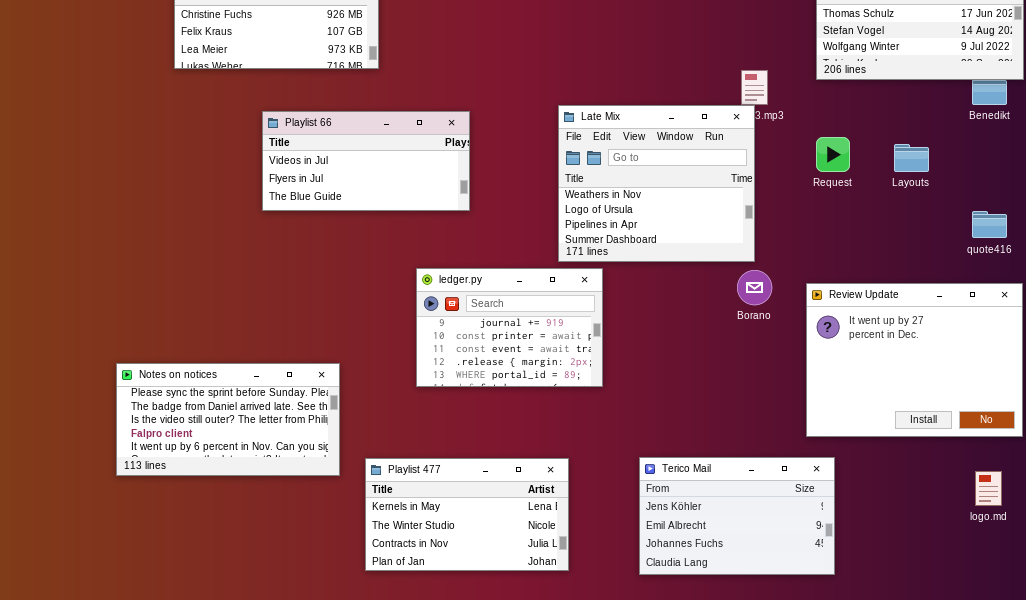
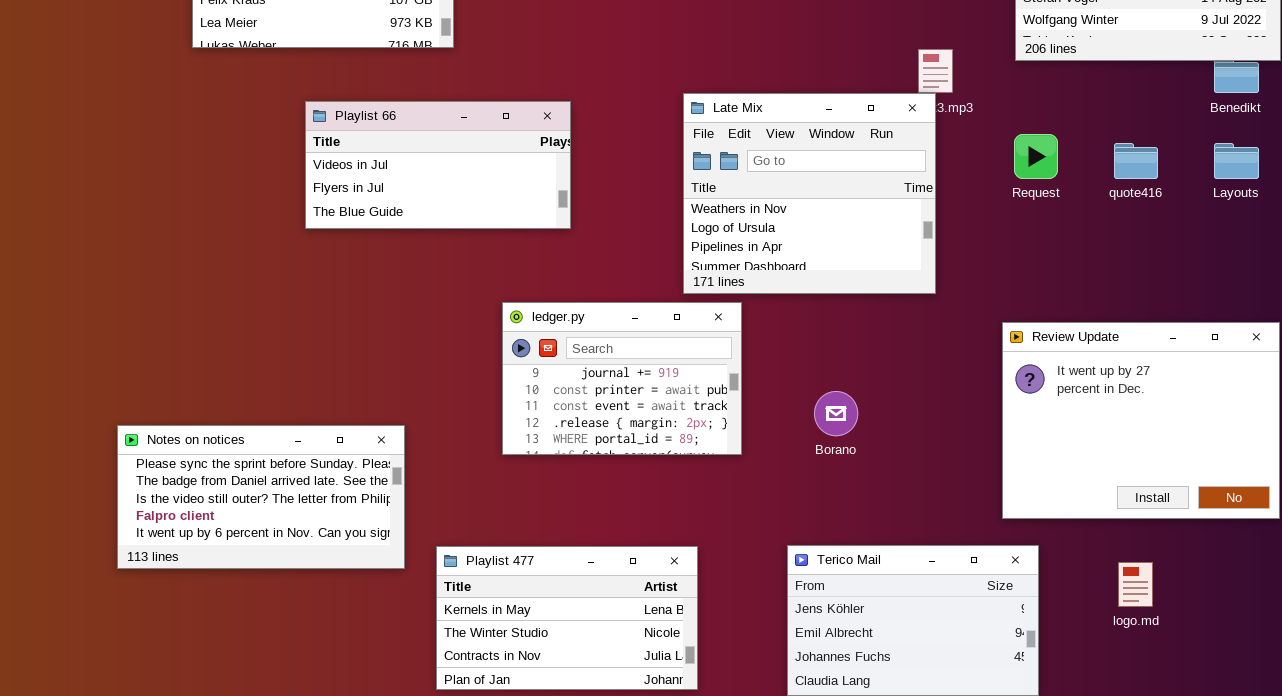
Layouts: [894,144,929,172] -> [1214,143,1259,179], moved
quote416: [972,211,1007,238] -> [1114,143,1158,179], moved
Borano: [737,270,772,305] -> [814,391,858,436], moved
logo.md: [975,471,1002,506] -> [1118,562,1153,607], moved

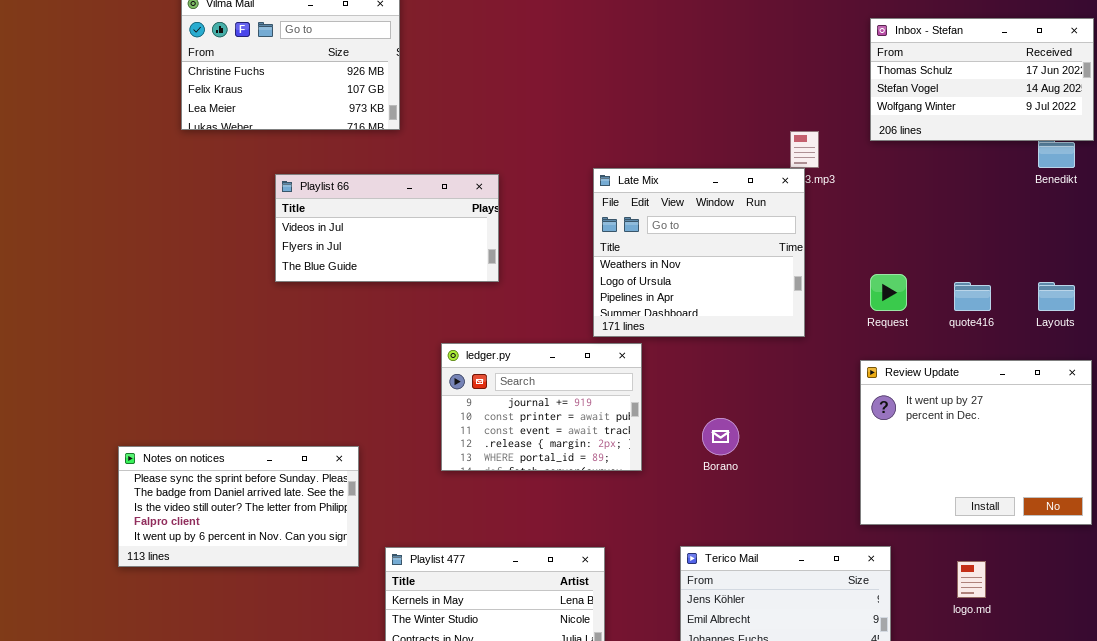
Request: [1014,134,1058,179] -> [870,274,907,311], moved
quote416: [1114,143,1158,179] -> [954,282,991,311], moved
Layouts: [1214,143,1259,179] -> [1038,282,1075,311], moved

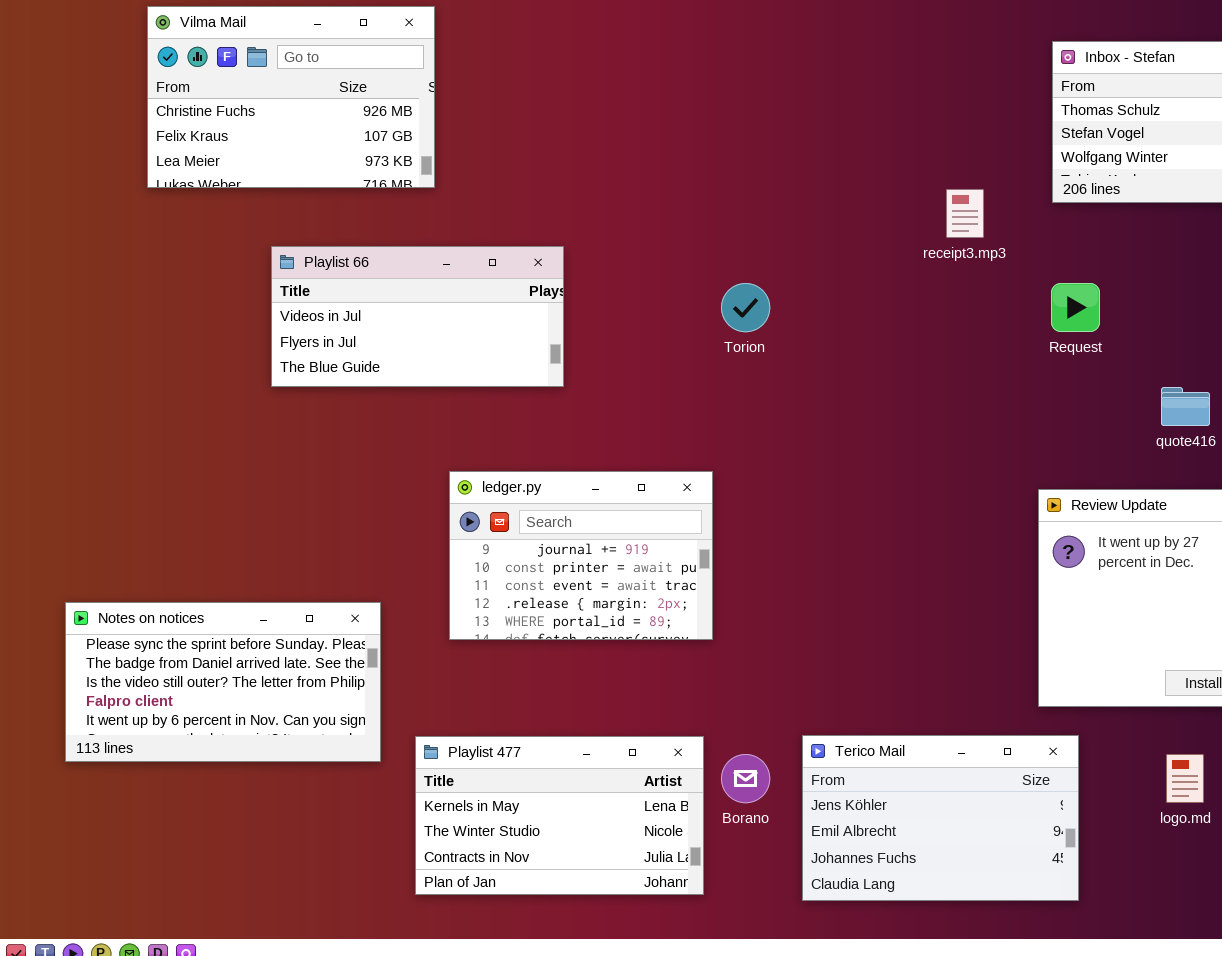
Late Mix: [593,168,805,337] -> none, closed
Request: [870,274,907,311] -> [1051,283,1100,332], moved
ledger.py: [441,343,642,471] -> [449,471,713,640], moved
Borano: [702,418,739,455] -> [721,754,770,803], moved

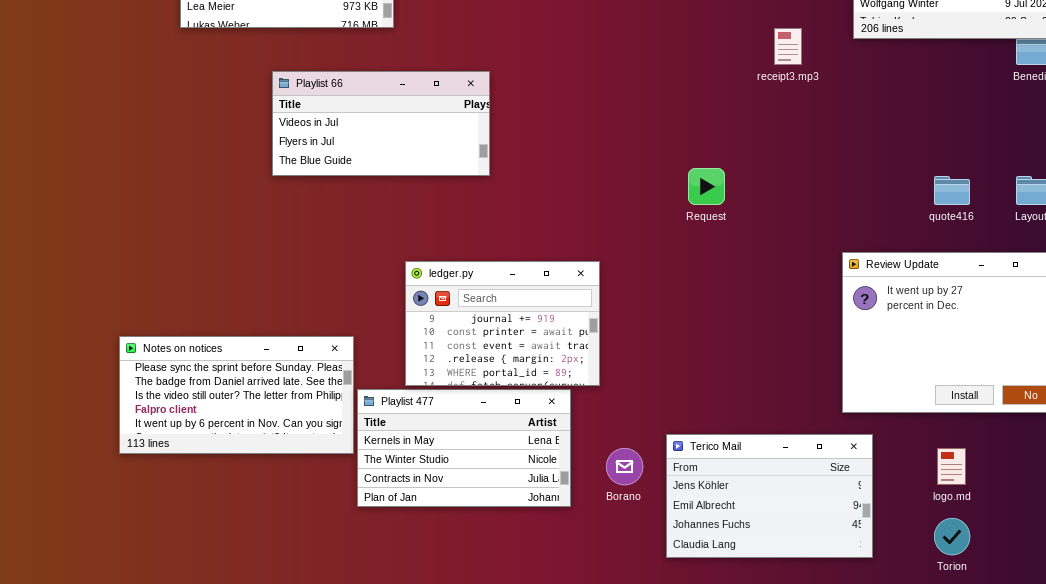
Torion: [721,283,770,332] -> [934,518,970,555], moved
Request: [1051,283,1100,332] -> [688,168,725,205], moved
ledger.py: [449,471,713,640] -> [405,261,600,386], moved
Playlist 477: [415,736,704,895] -> [357,389,571,507], moved

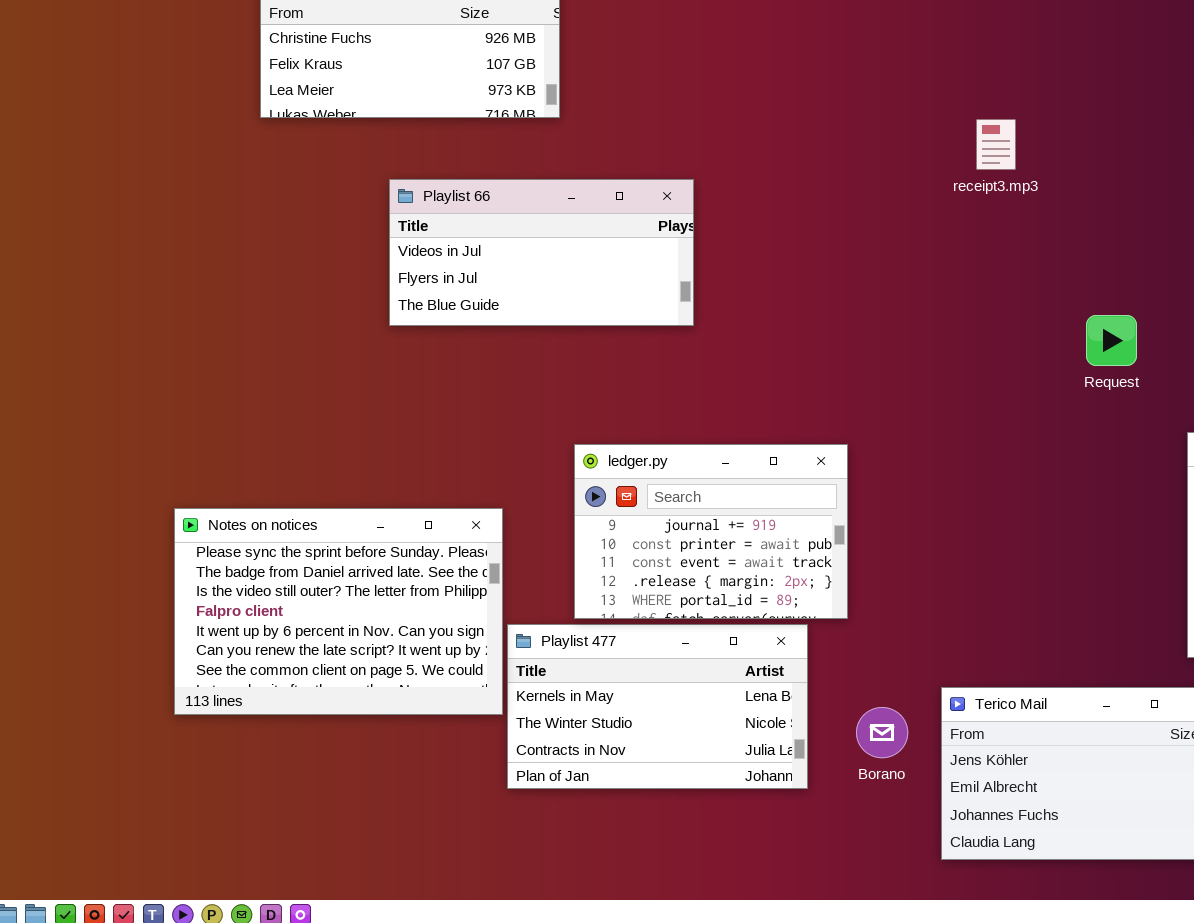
receipt3.mp3: [774,28,802,65] -> [976,119,1016,170], moved
Request: [688,168,725,205] -> [1086,315,1137,366], moved
Notes on notices: [119,336,354,454] -> [174,508,503,715], resized

